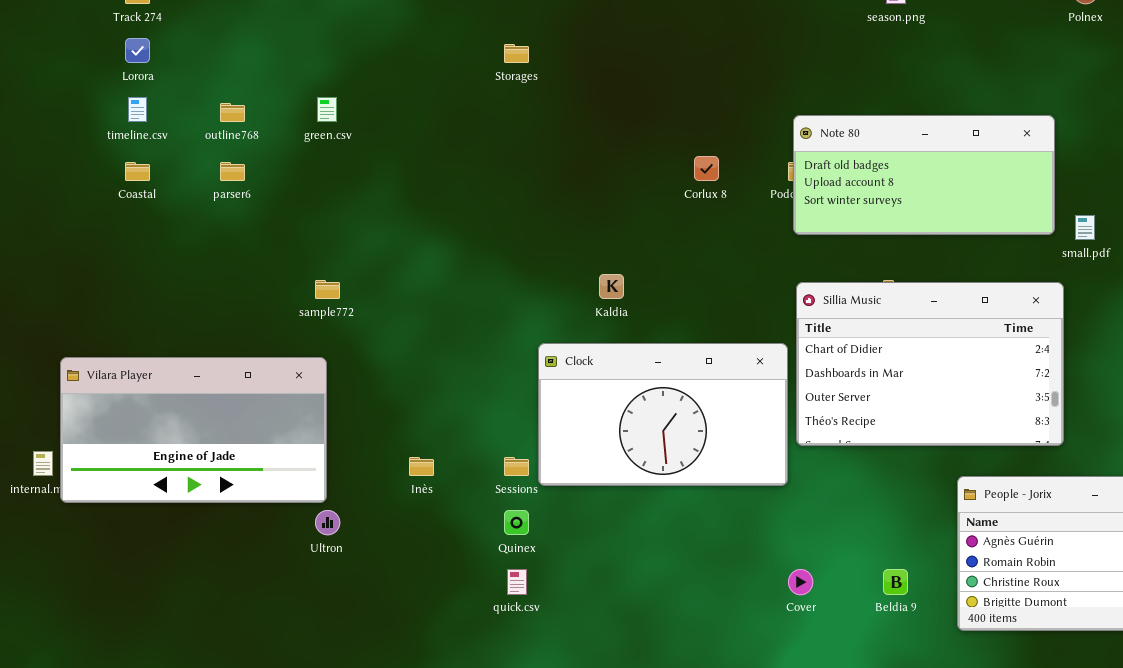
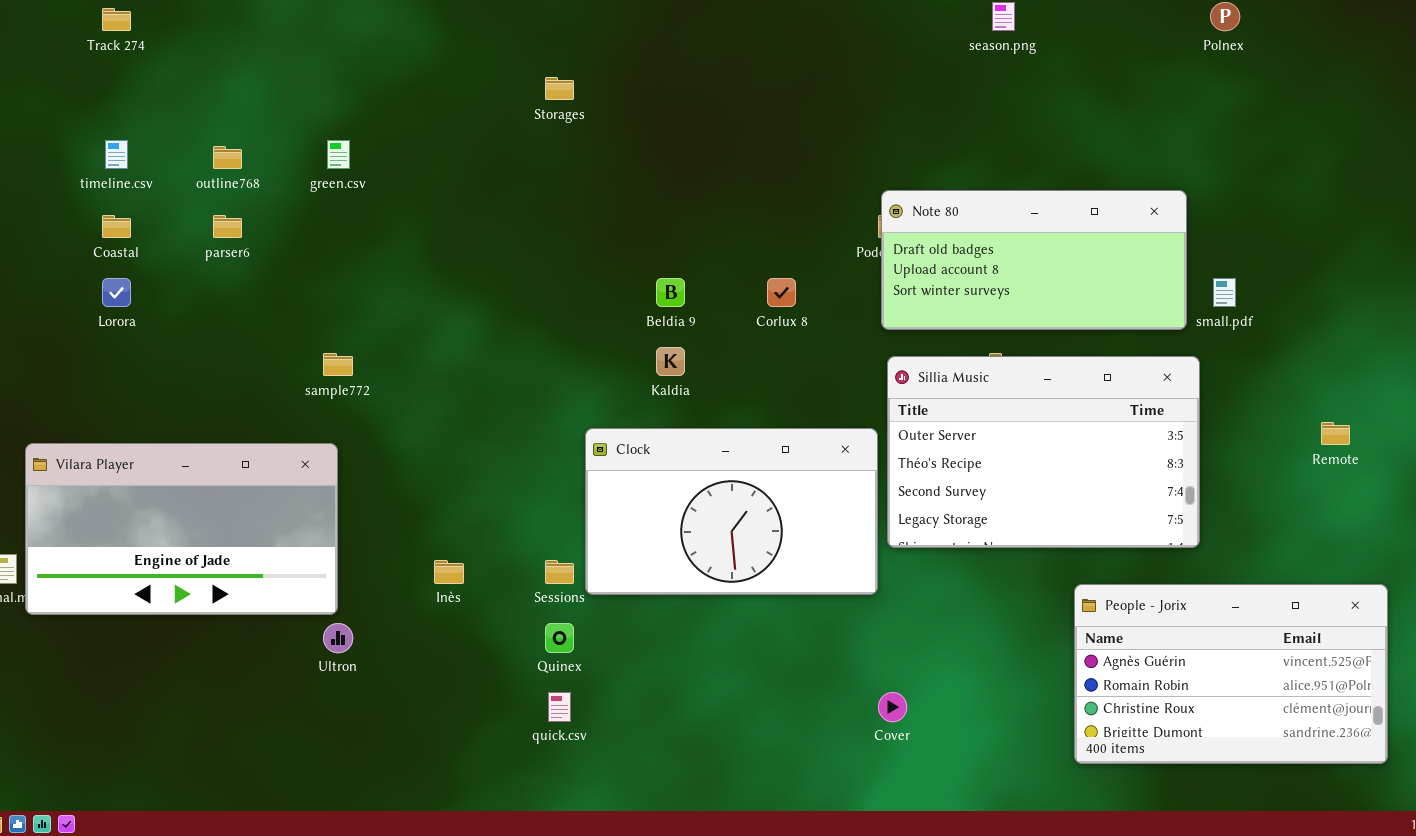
Lorora: [125,38,150,63] -> [102,278,131,307], moved
Note 80: [793,115,1055,235] -> [881,190,1187,330], moved
Corlux 8: [694,156,719,181] -> [767,278,796,307], moved
Sillia Music: [796,282,1064,446] -> [887,356,1200,548], scrolled down 2 rows
Beldia 9: [883,569,908,595] -> [656,278,685,307], moved

